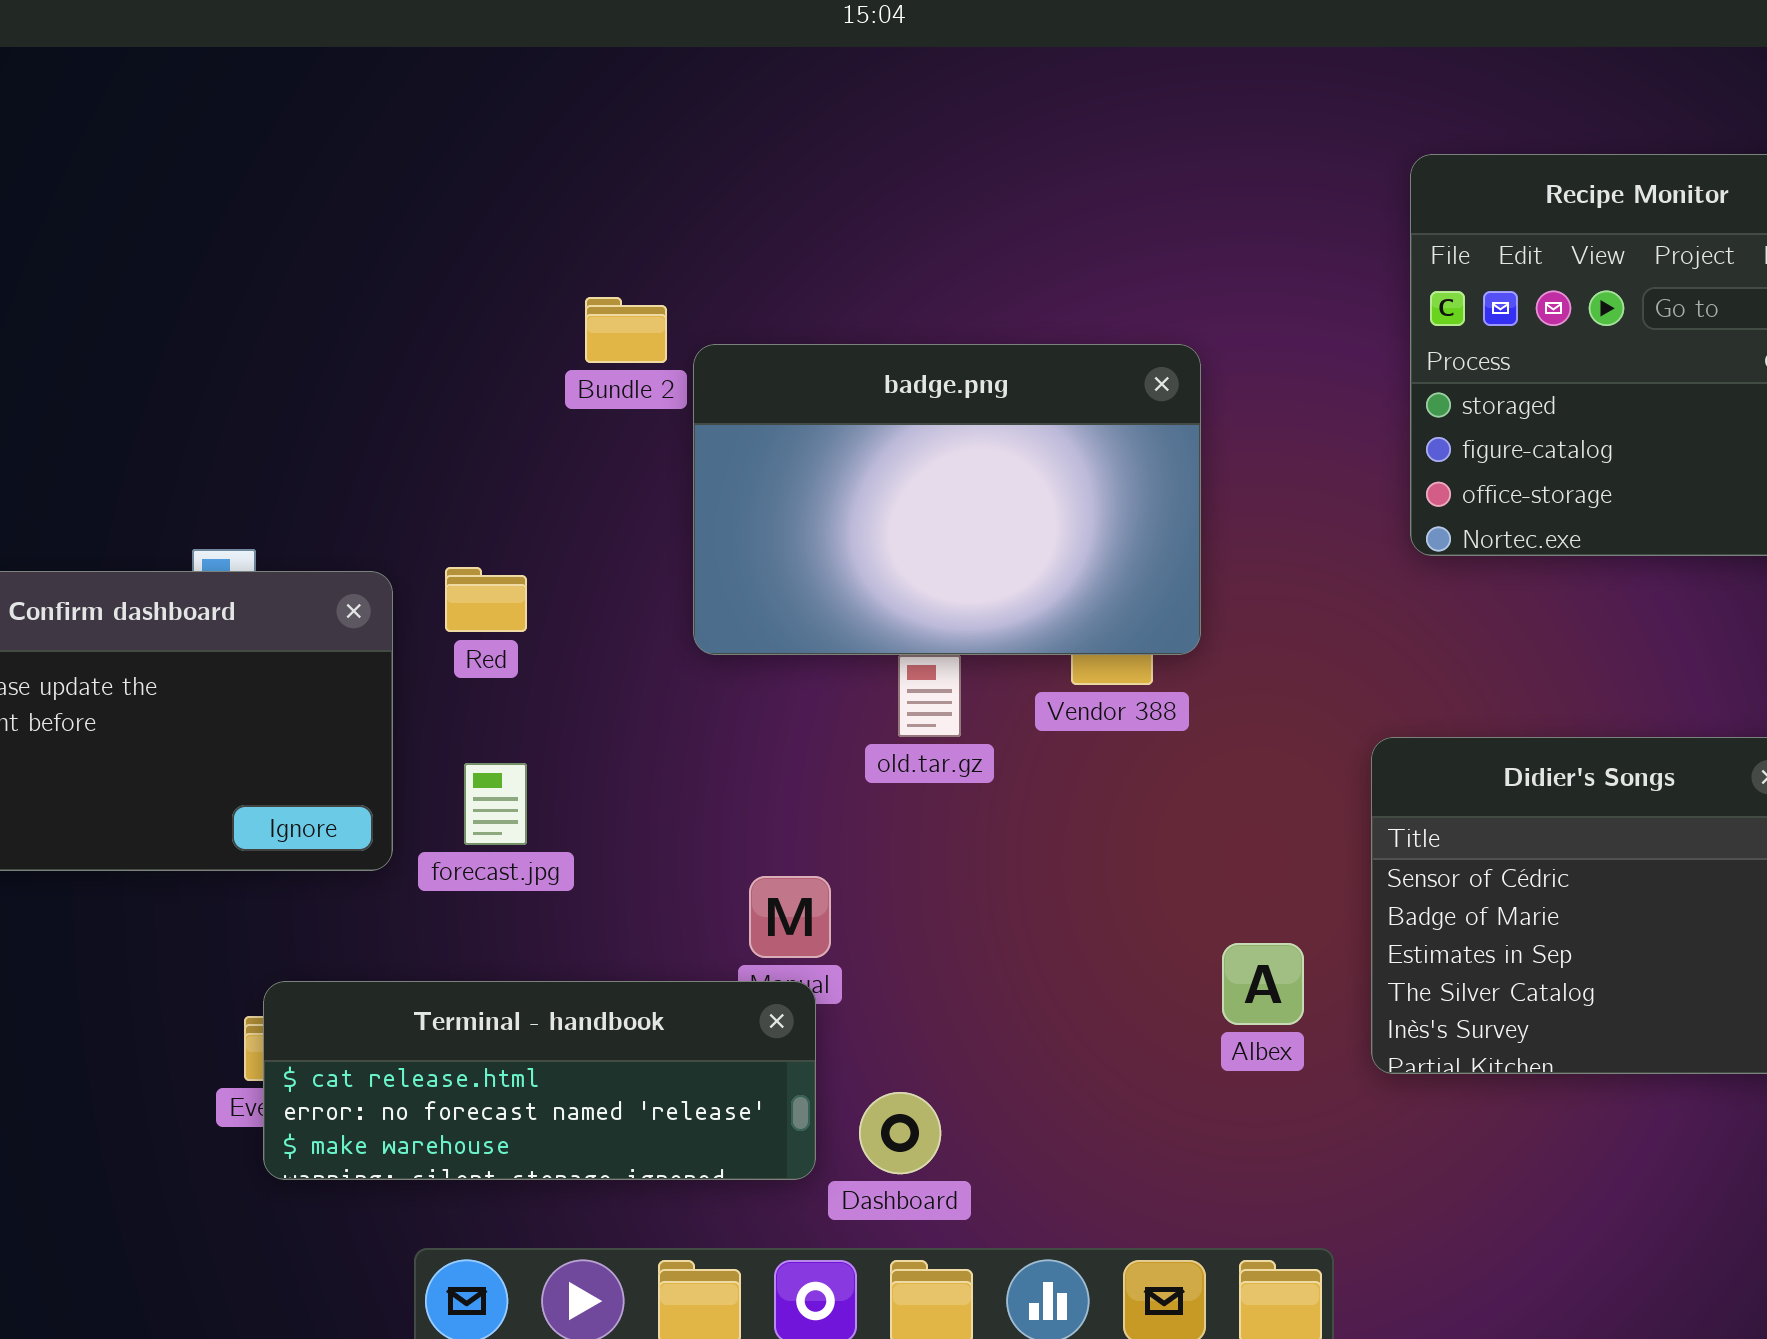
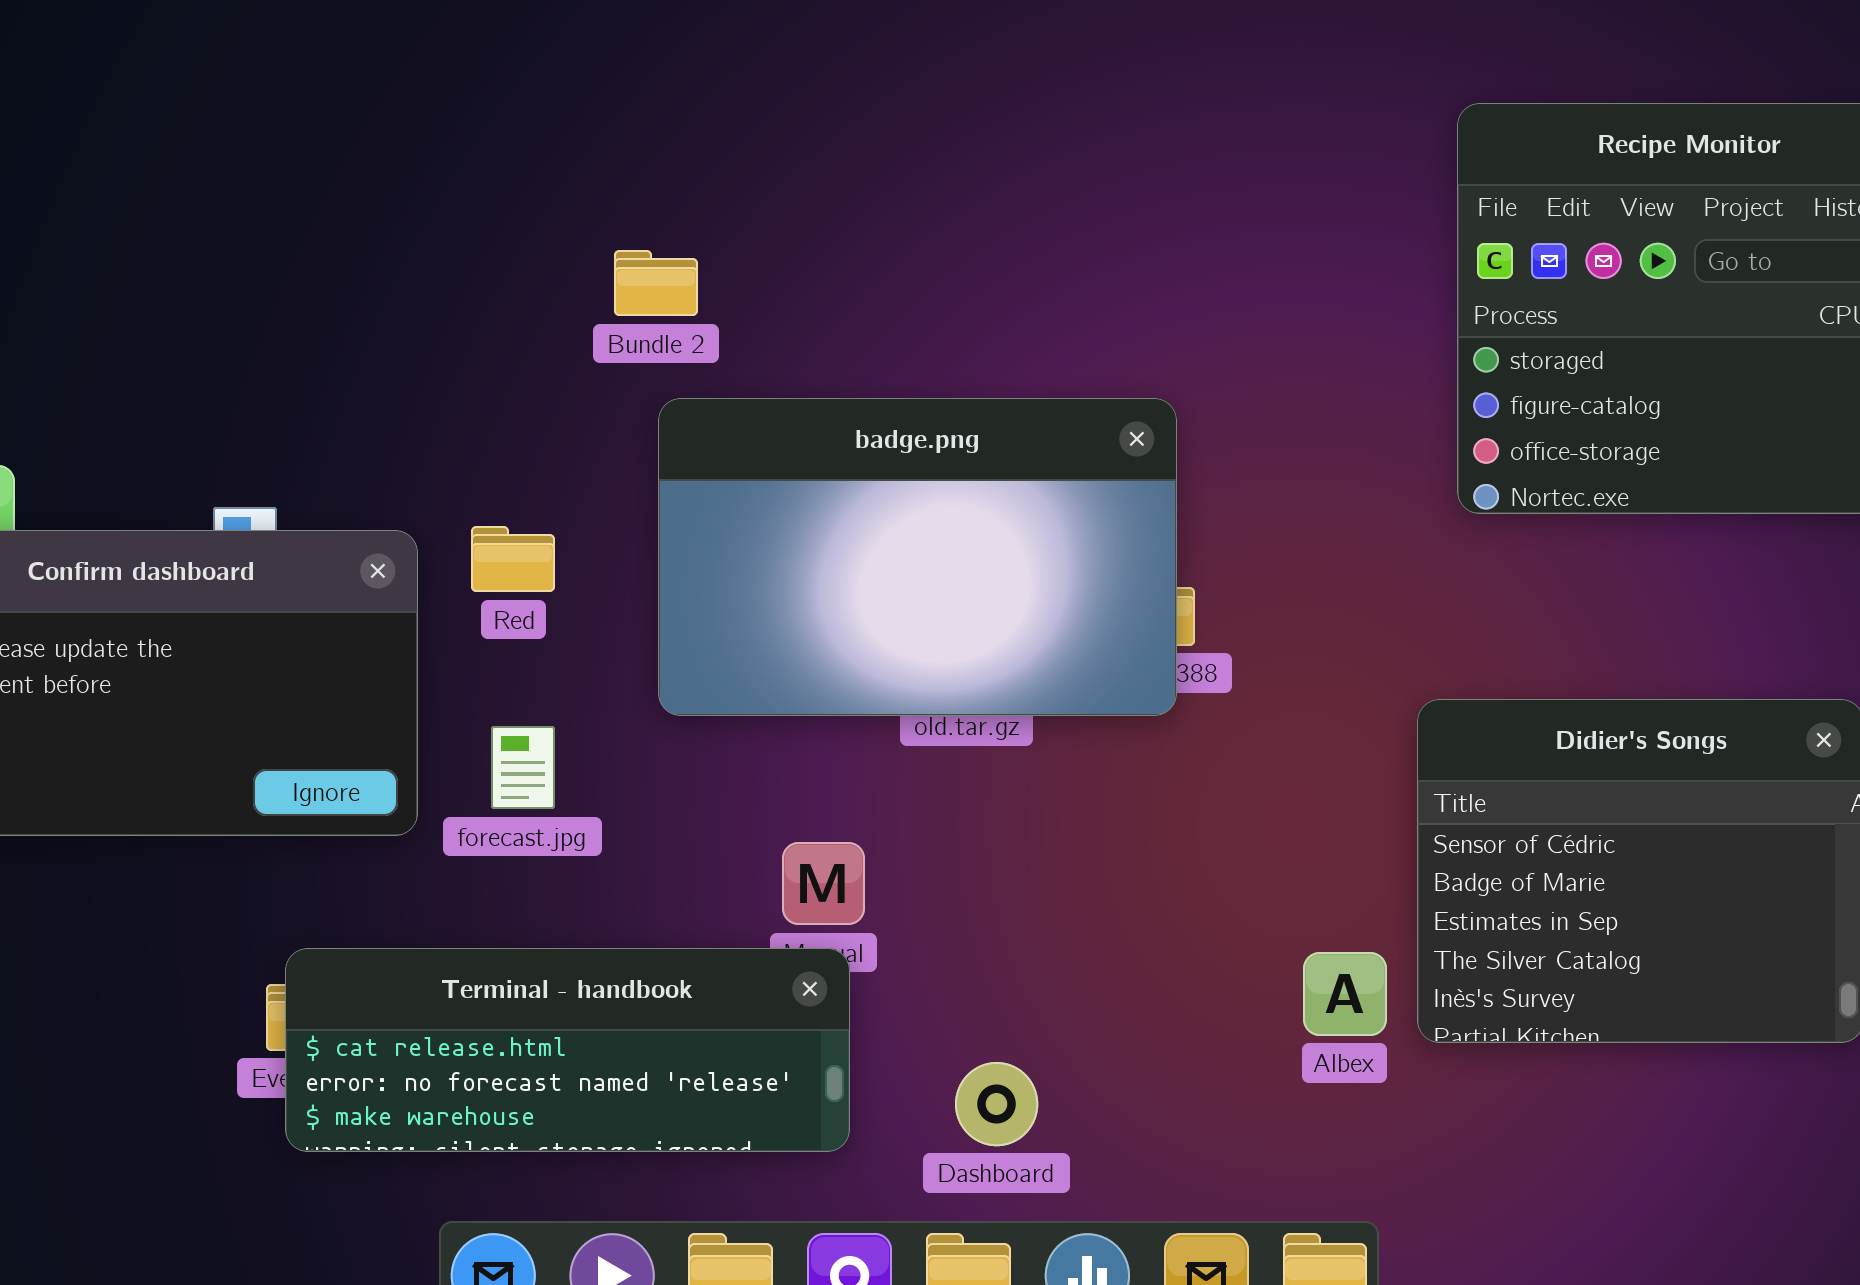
badge.png: [693,344,1201,655] -> [658,398,1177,716], moved
Albex: [1222,943,1304,1025] -> [1303,952,1387,1036], moved
Dashboard: [859,1092,941,1174] -> [955,1062,1038,1146], moved

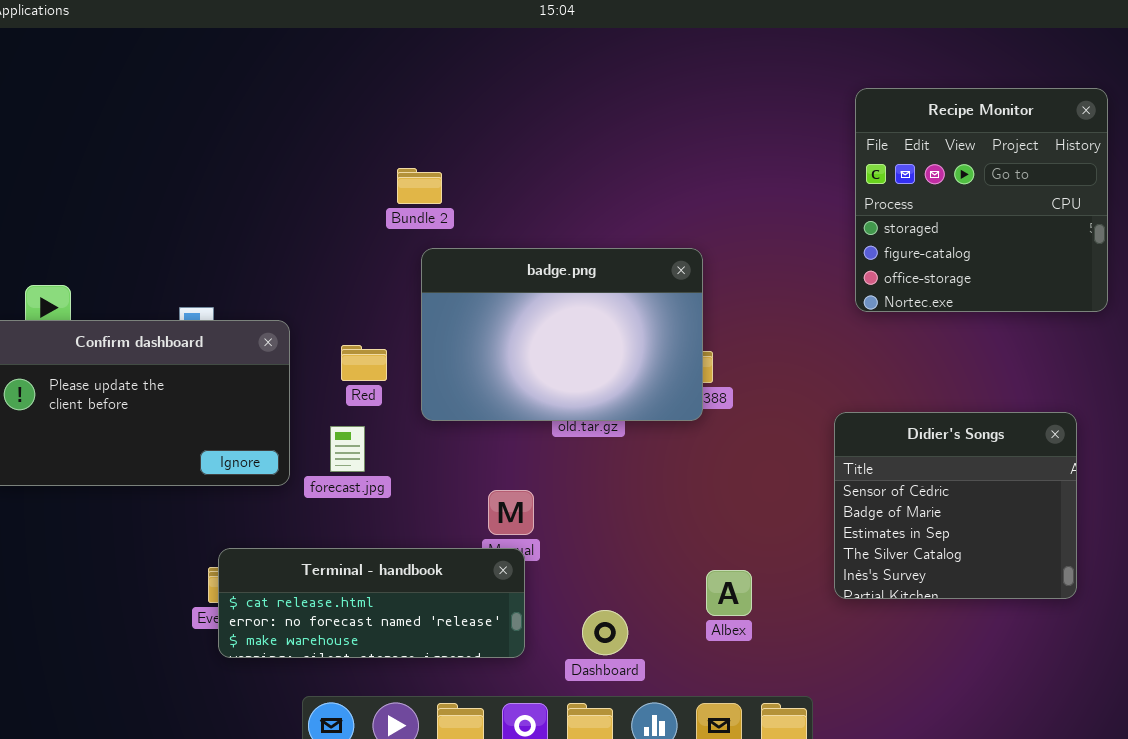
Red: [471,526,555,592] -> [341,345,387,381], moved
Albex: [1303,952,1387,1036] -> [706,570,752,616], moved

